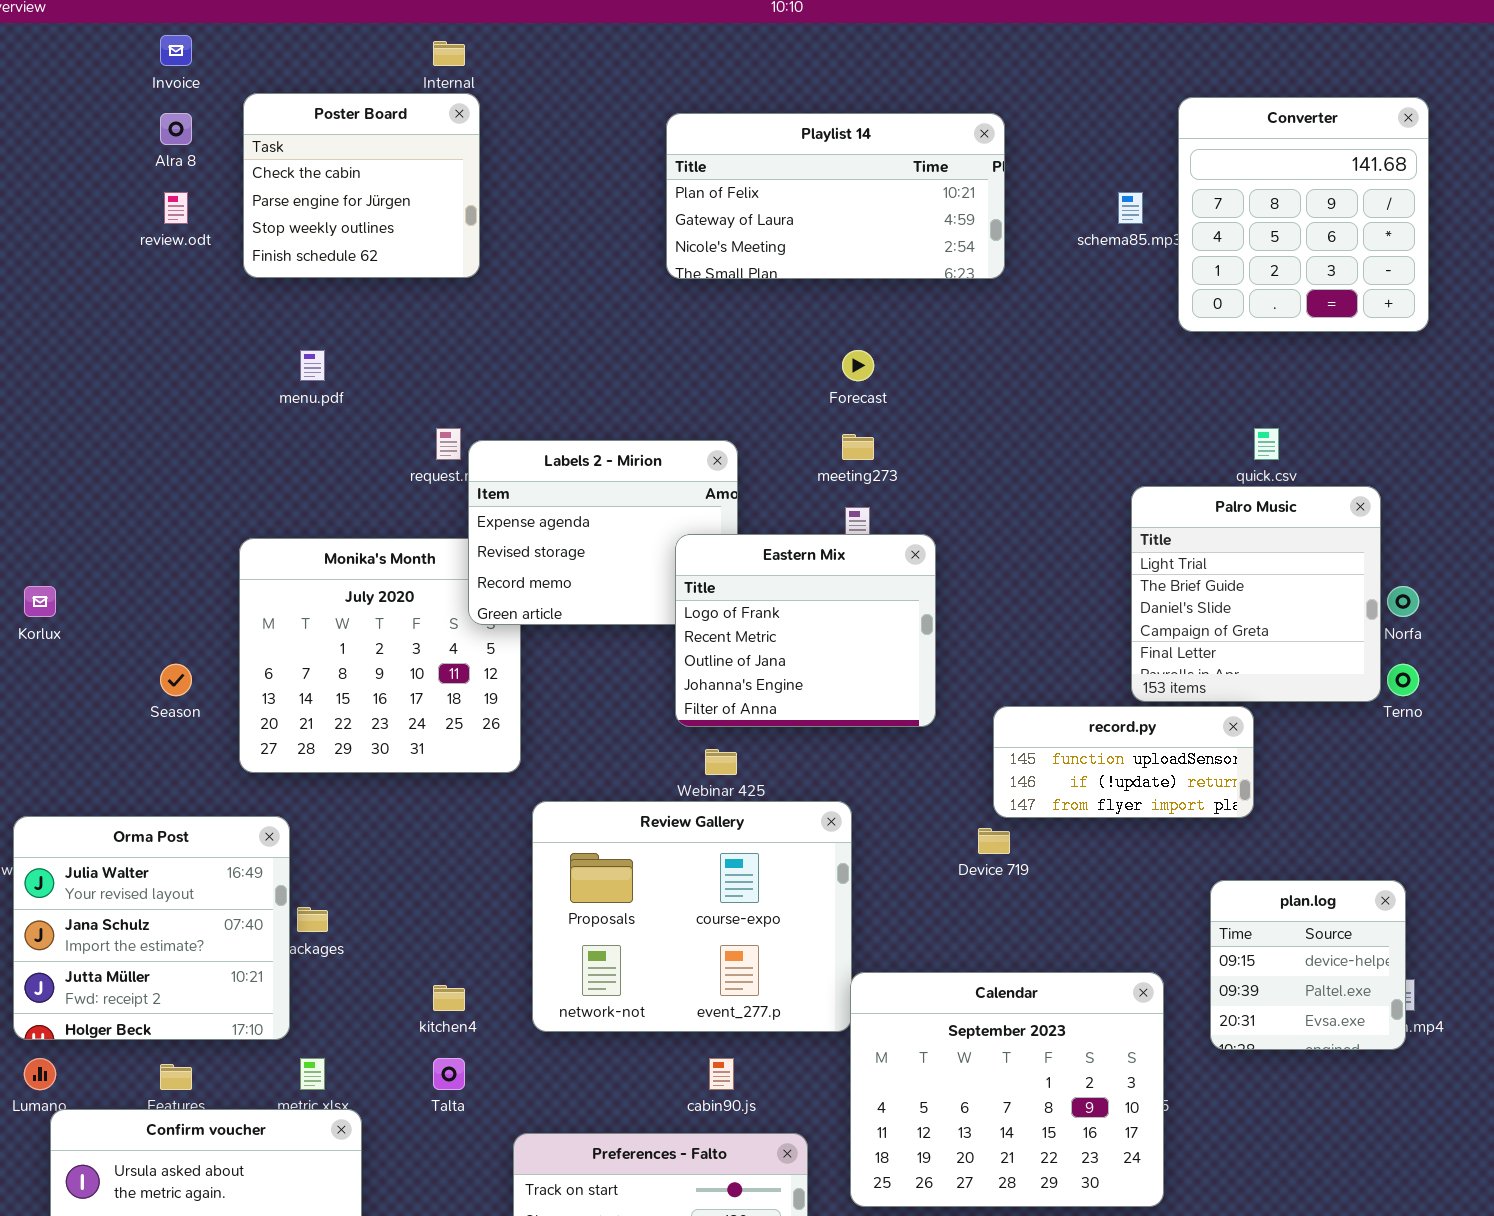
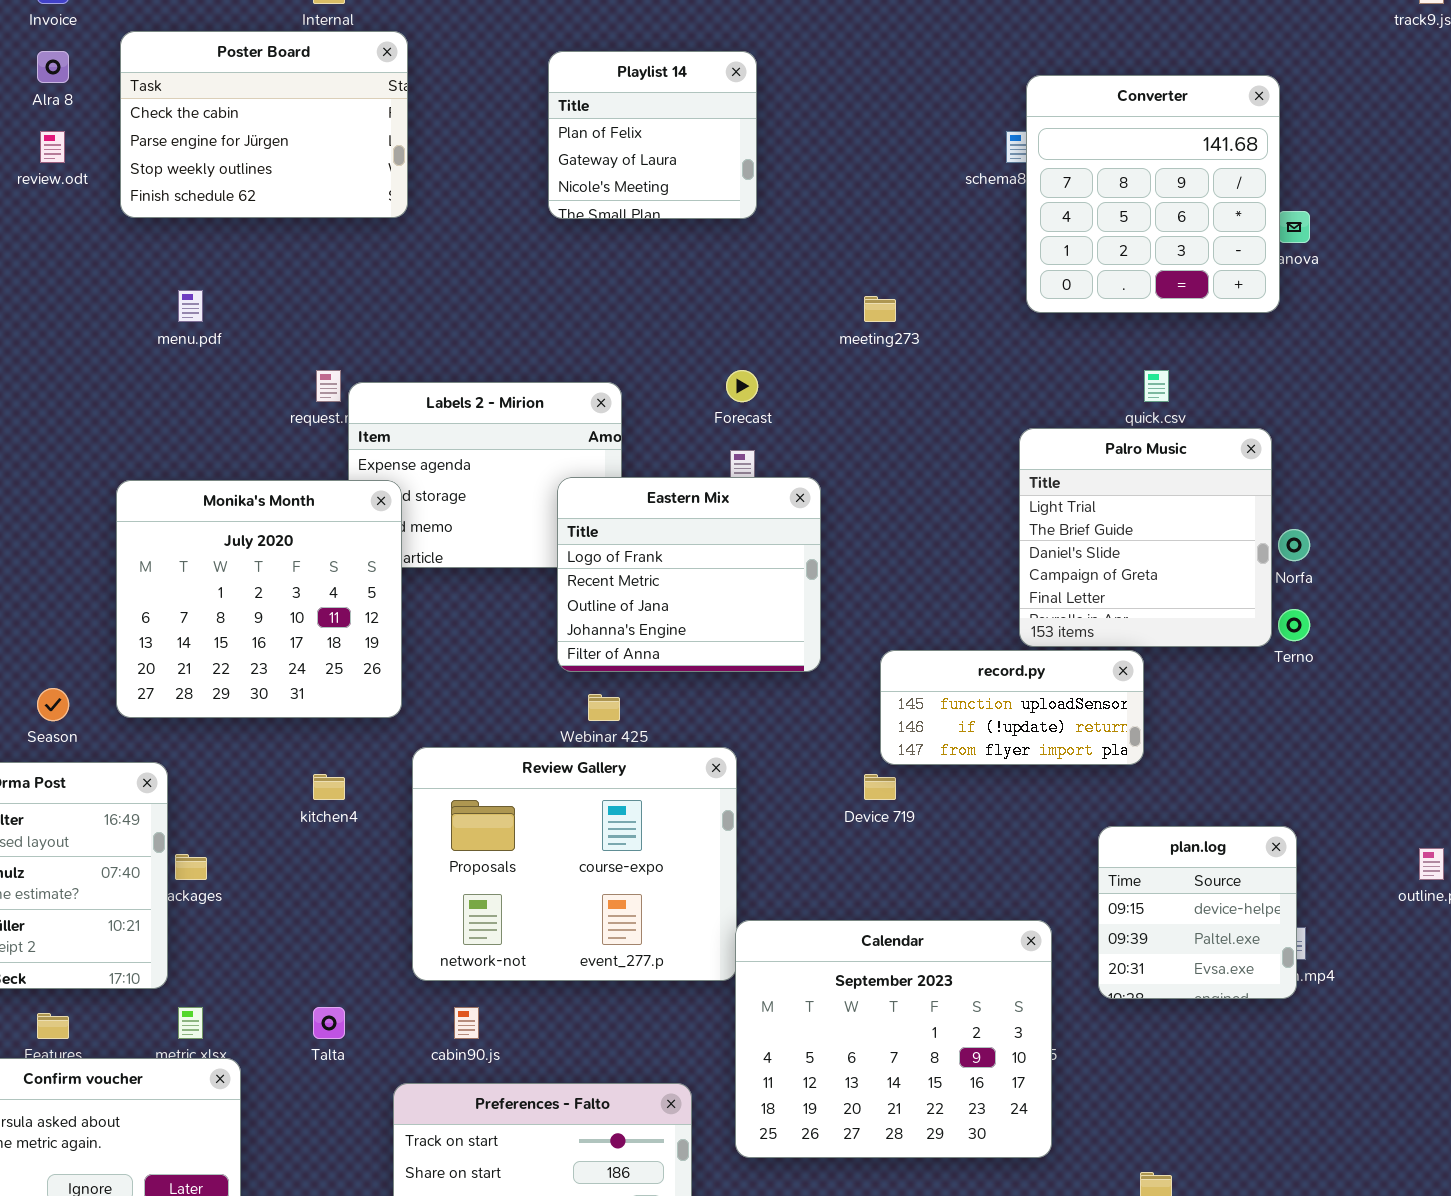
Poster Board: [243,93,480,278] -> [120,31,408,218], resized
Converter: [1178,97,1429,332] -> [1026,75,1280,313], moved
Playlist 14: [666,113,1005,279] -> [548,51,757,219], resized
Forecast: [842,350,874,381] -> [726,370,758,402], moved
meeting273: [842,434,874,460] -> [864,296,896,322], moved
Monika's Month: [239,538,521,773] -> [116,480,402,718], raised
Season: [160,664,192,696] -> [37,688,69,721], moved
kitchen4: [433,985,465,1011] -> [313,774,345,800], moved
cabin90.js: [709,1058,734,1090] -> [454,1007,479,1039], moved

